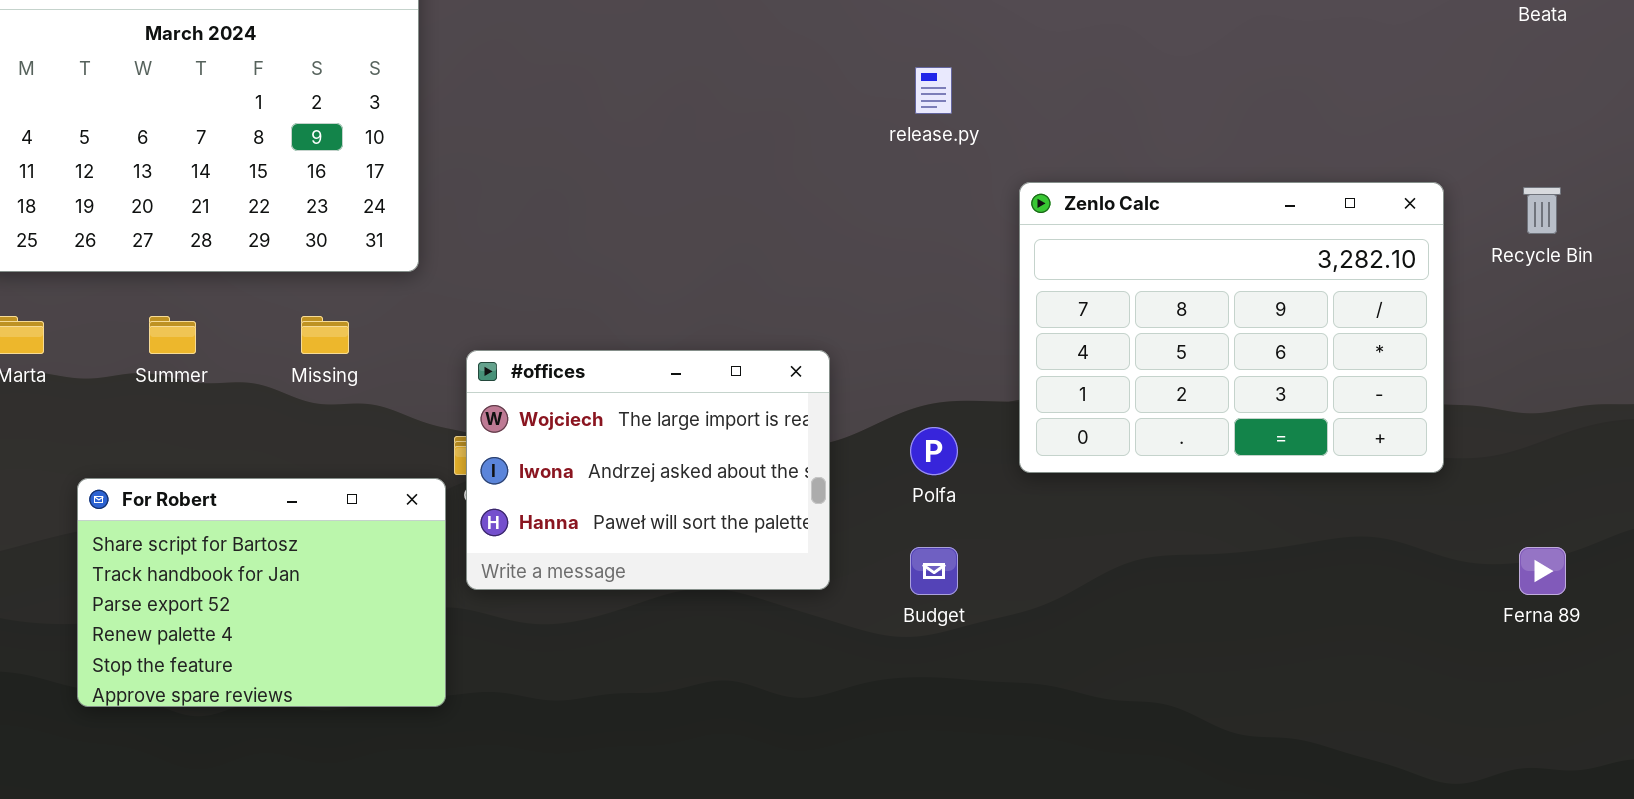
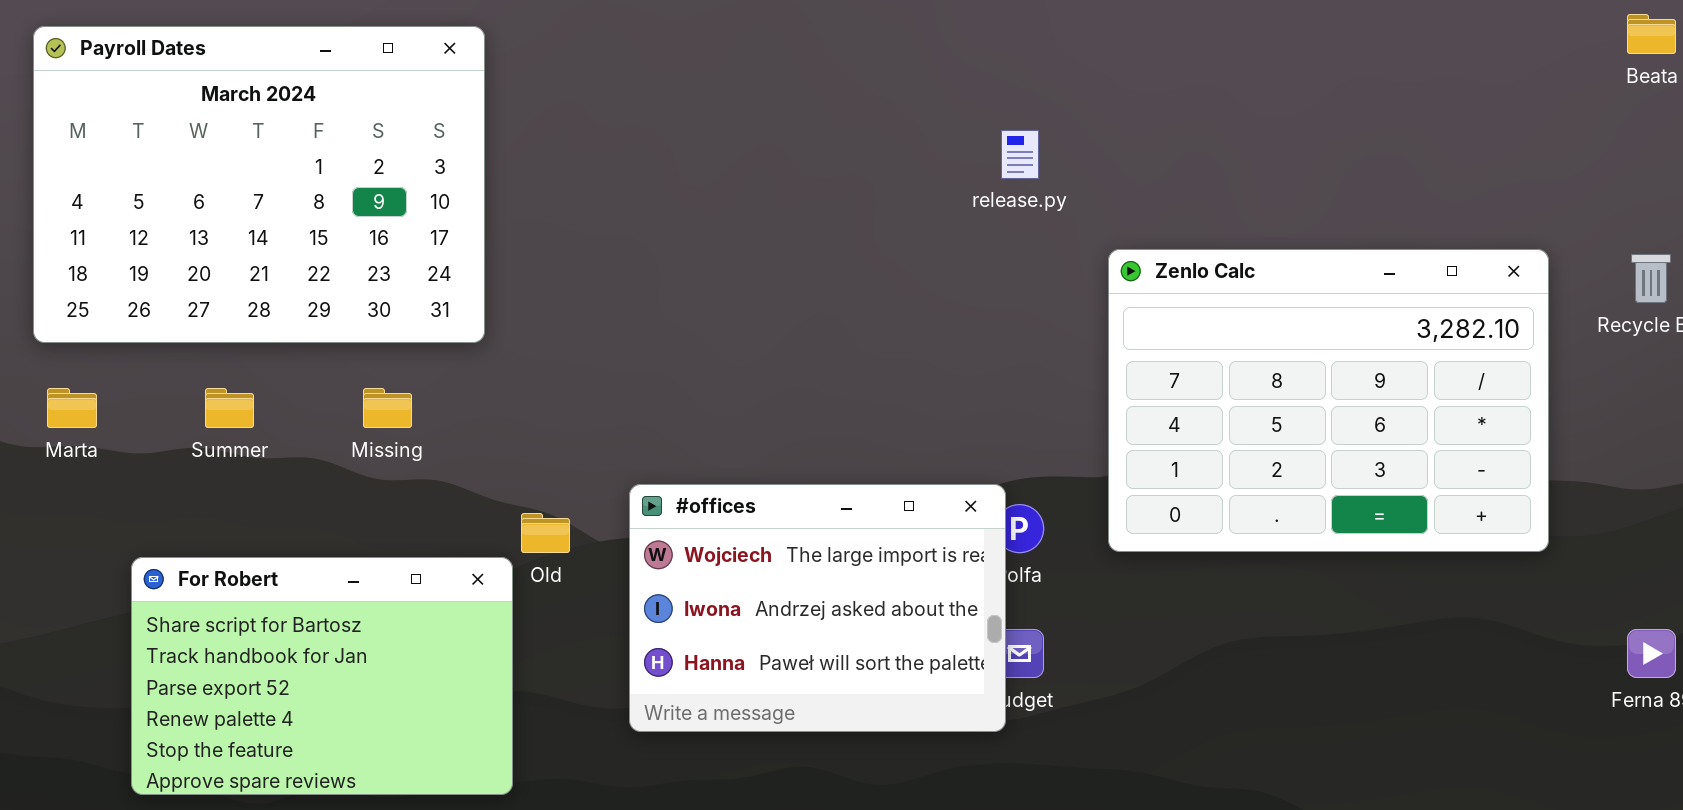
#offices: [466,350,830,590] -> [629,484,1006,732], moved

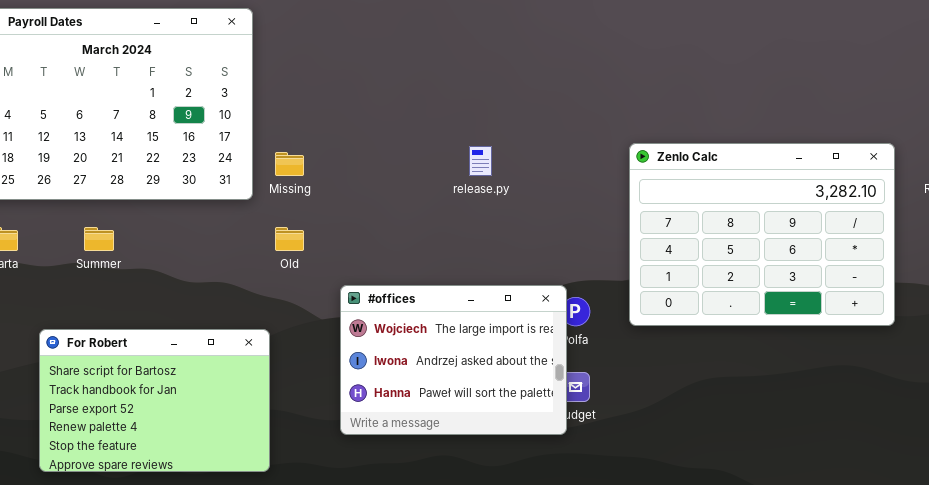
release.py: [1001,130,1039,179] -> [469,146,492,176], moved
Missing: [363,388,412,428] -> [275,152,304,176], moved
Old: [521,513,570,553] -> [275,227,304,251], moved

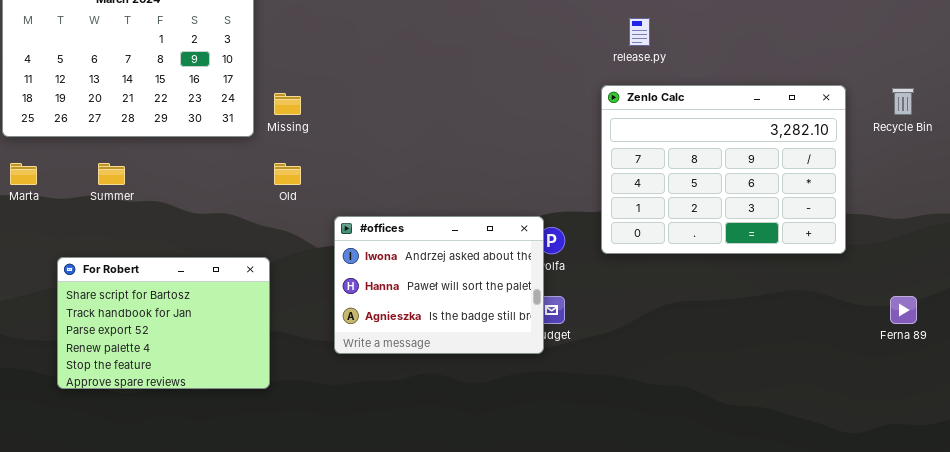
release.py: [469,146,492,176] -> [629,18,650,46], moved
#offices: [340,285,567,435] -> [334,216,544,354], scrolled down 1 row

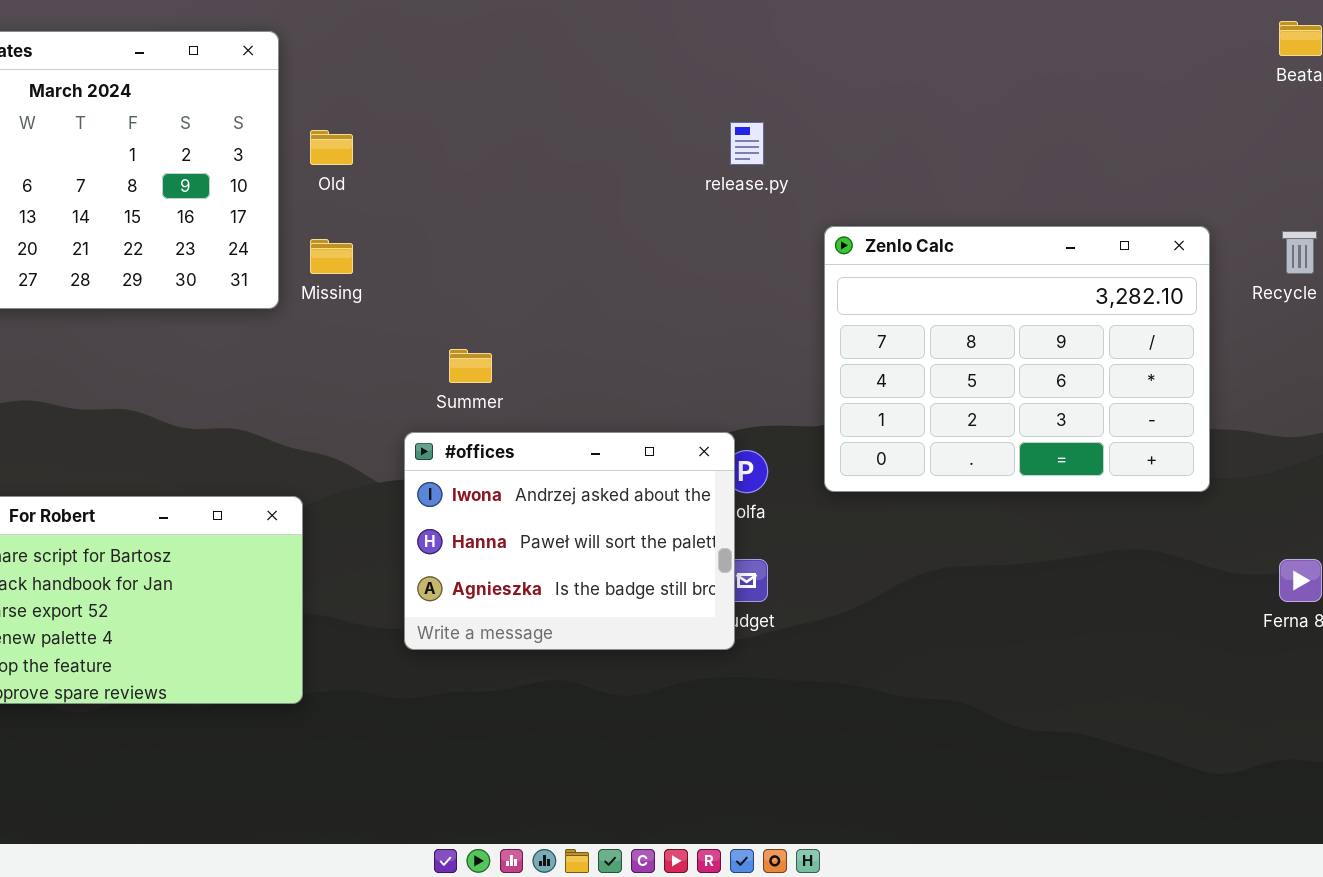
release.py: [629,18,650,46] -> [730,122,764,165], moved
Summer: [98,163,125,185] -> [449,349,492,383], moved
Old: [274,163,301,185] -> [310,130,353,165], moved

